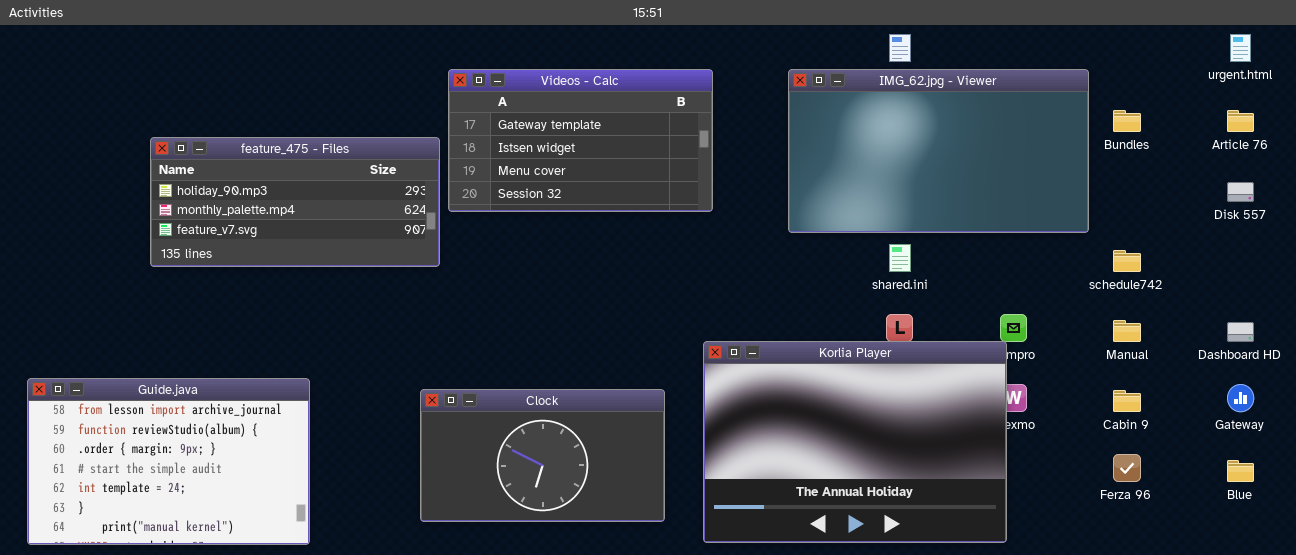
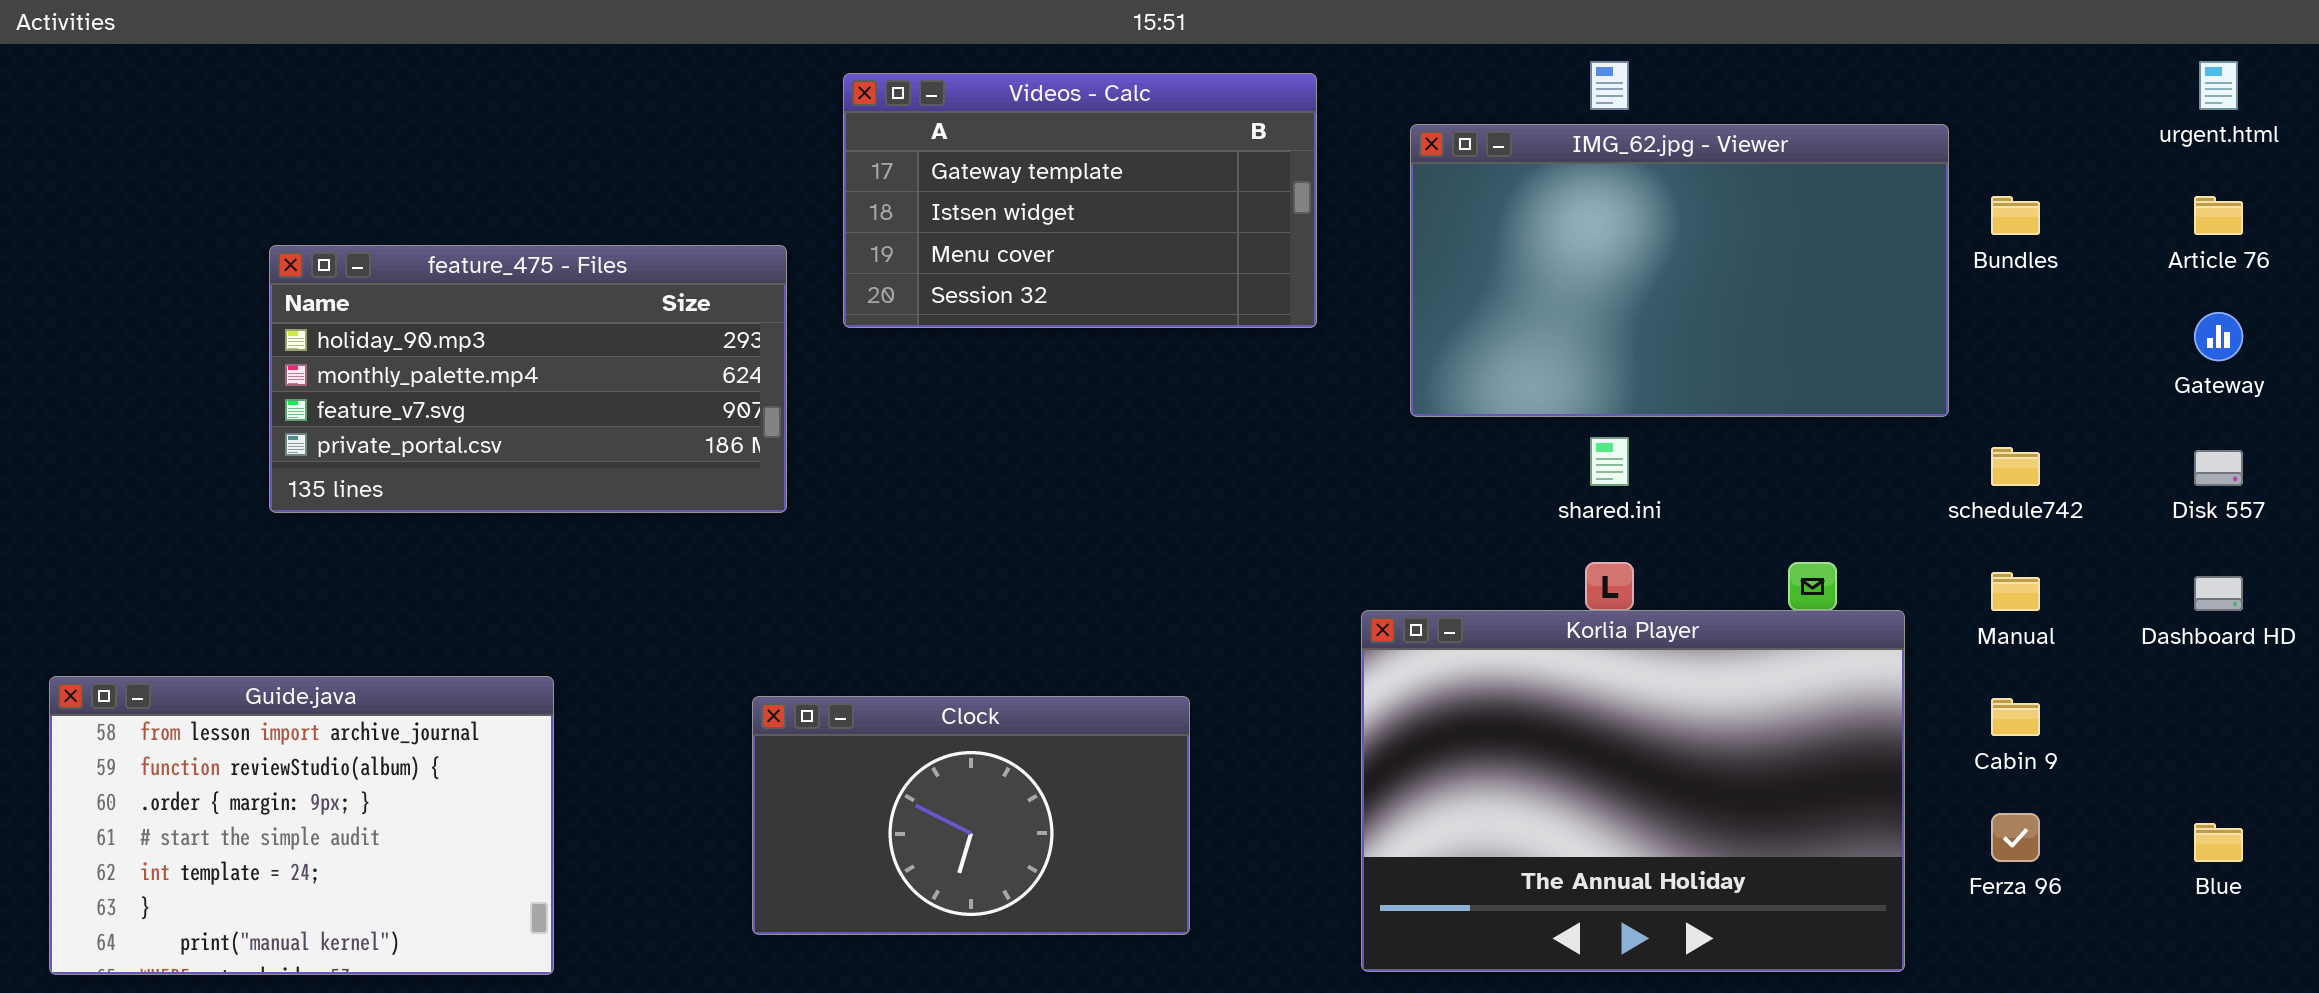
Videos - Calc: [448,69,713,212] -> [843,73,1317,328], moved
feature_475 - Files: [150,137,440,267] -> [269,245,787,513], resized
Disk 557: [1227,182,1254,202] -> [2194,450,2243,486], moved
Korlia Player: [703,341,1007,543] -> [1361,610,1905,972], moved
Gateway: [1227,384,1254,412] -> [2194,312,2243,361], moved

